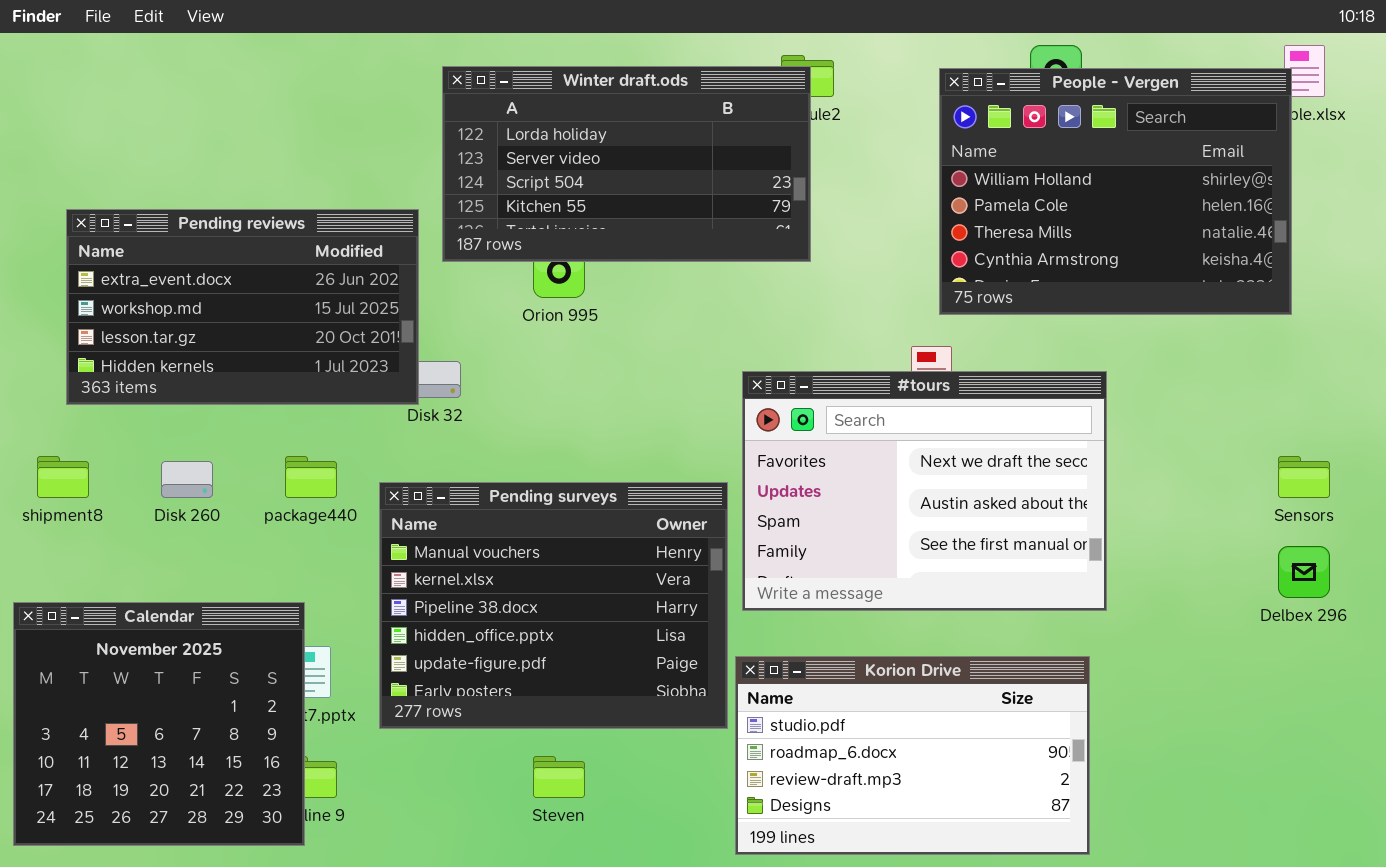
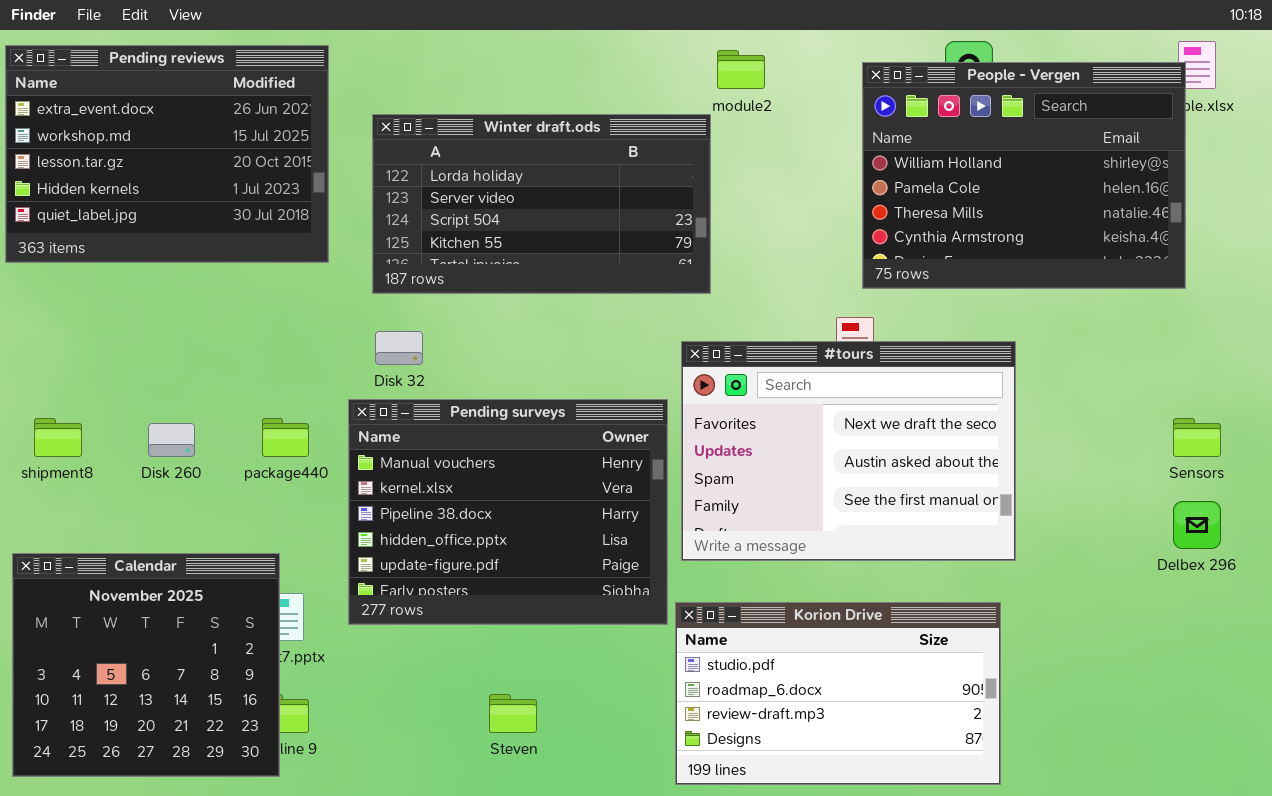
Winter draft.ods: [442,66,811,262] -> [372,114,711,294], moved
Pending reviews: [66,209,419,405] -> [5,45,329,263], moved, resized
Pending surveys: [379,482,728,729] -> [348,399,668,625], moved

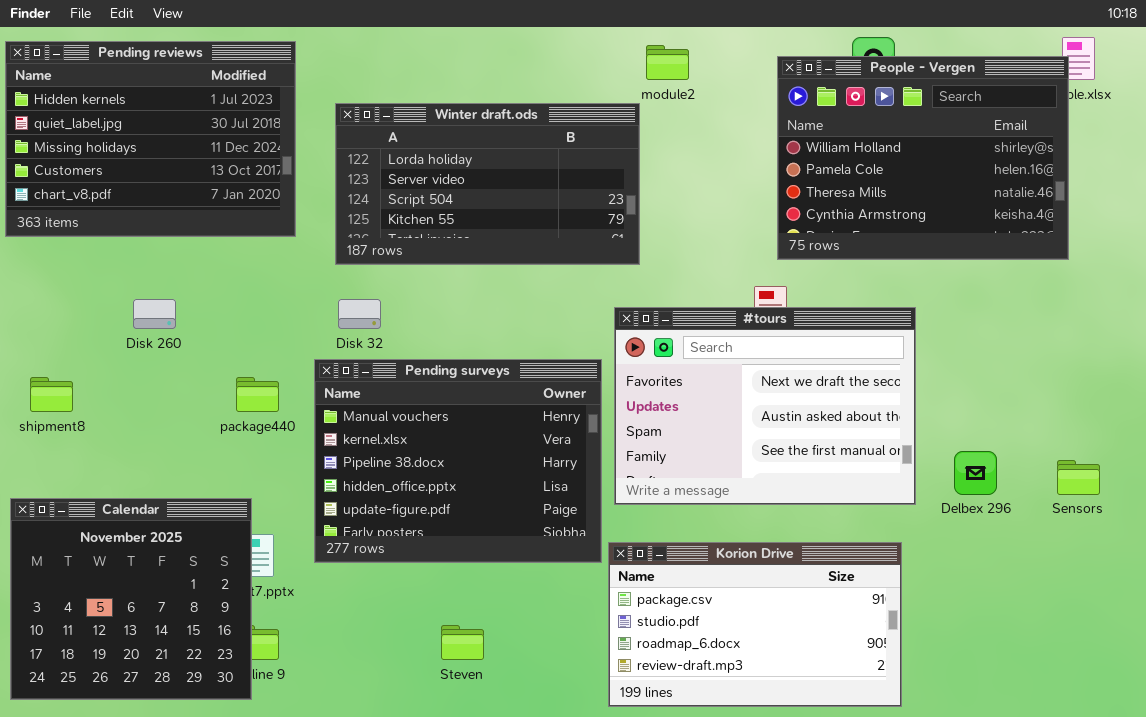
Pending reviews: [5,45,329,263] -> [5,41,296,237], scrolled down 3 rows
Sensors: [1173,418,1221,457] -> [1057,460,1100,495], moved
Disk 260: [148,423,195,457] -> [133,299,176,329], moved
Delbex 296: [1173,501,1221,549] -> [954,451,997,495], moved
Korion Drive: [675,602,1001,785] -> [608,542,902,707], scrolled up 1 row

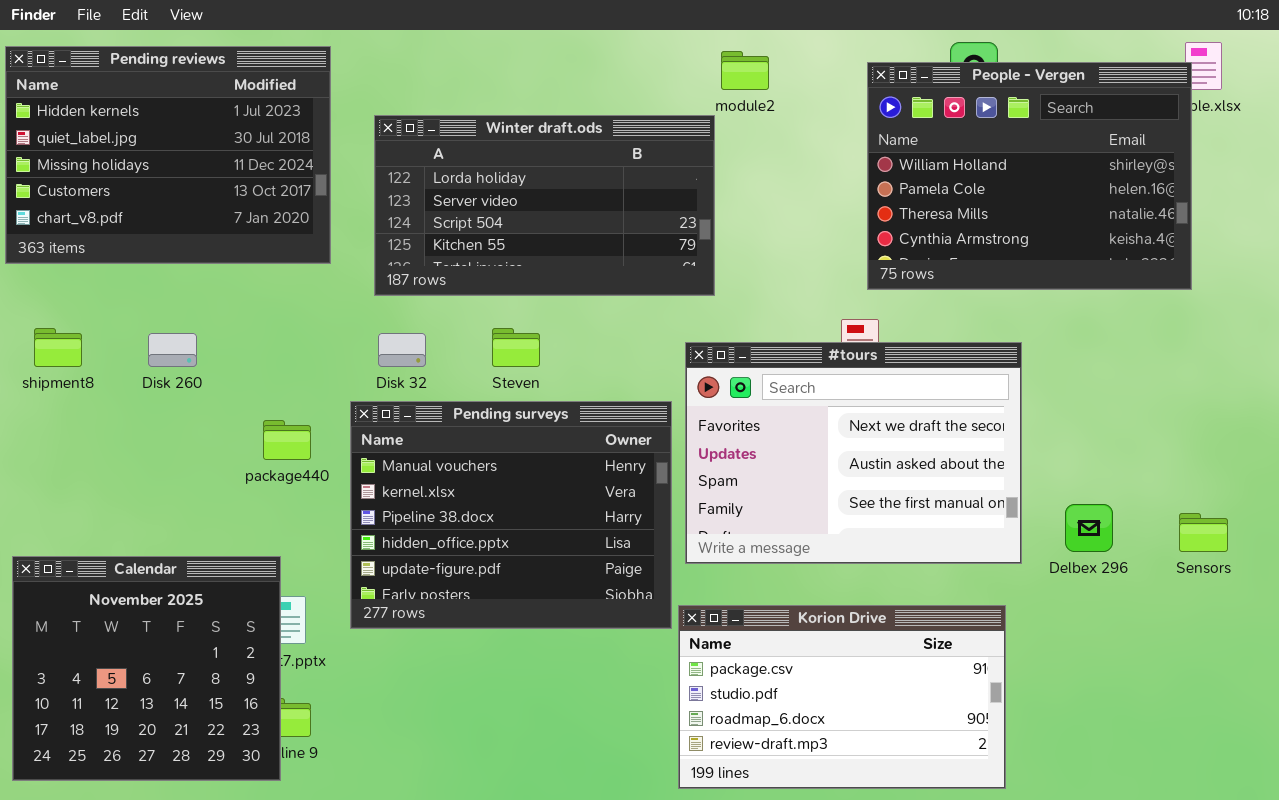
shipment8: [30,377,73,412] -> [34,328,82,367], moved
Steven: [441,625,484,660] -> [492,328,540,367], moved

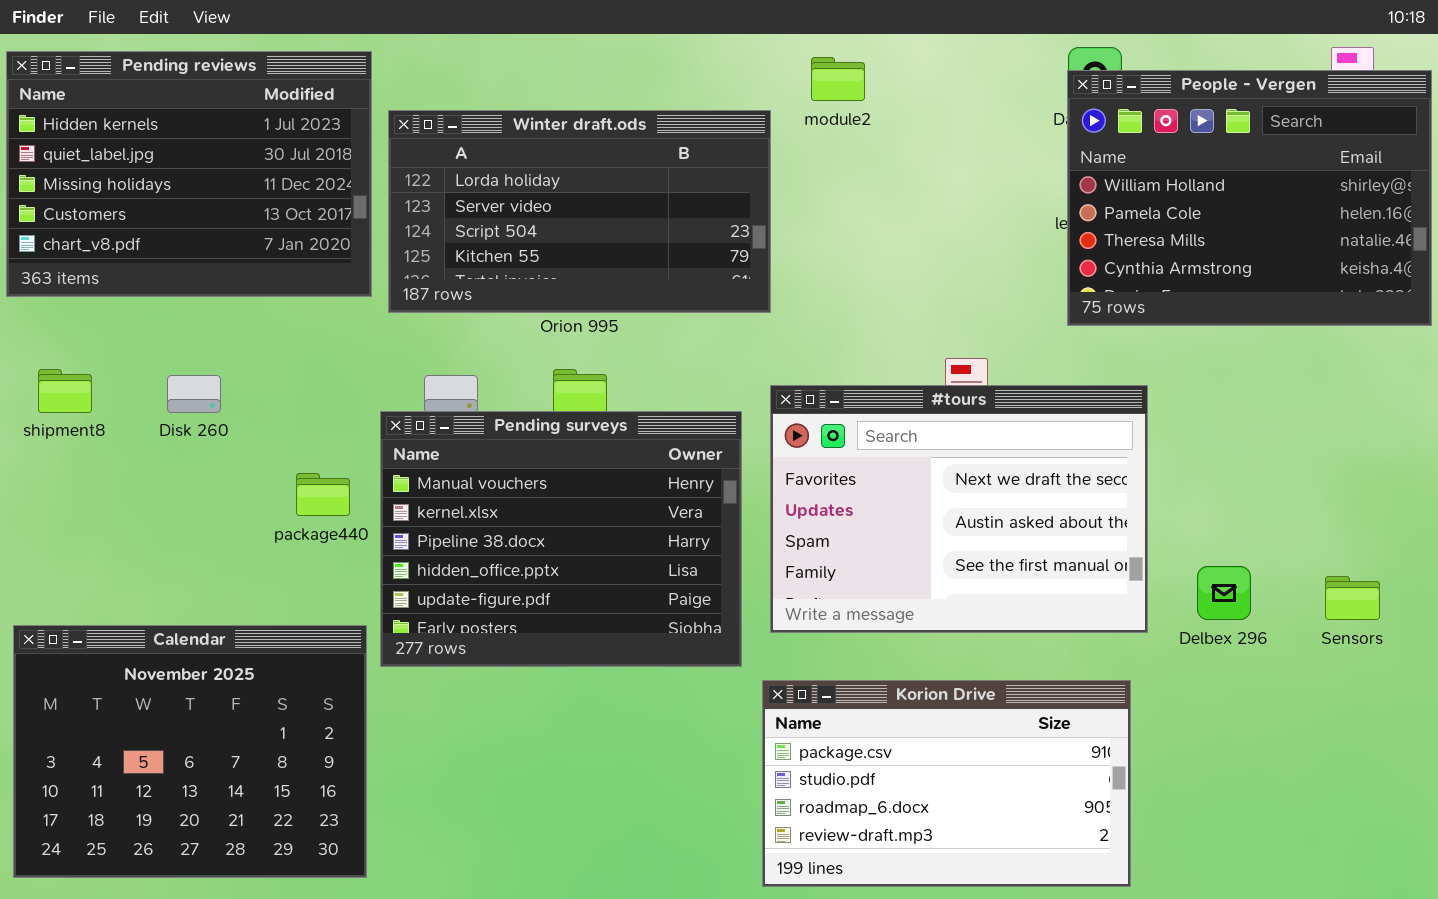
People - Vergen: [867,62,1192,290] -> [1067,70,1432,326], moved
Winter draft.ods: [374,115,715,296] -> [388,110,771,313], moved
Pending surveys: [350,401,672,629] -> [380,411,742,667], moved
Calendar: [12,556,281,781] -> [13,625,367,878], resized

